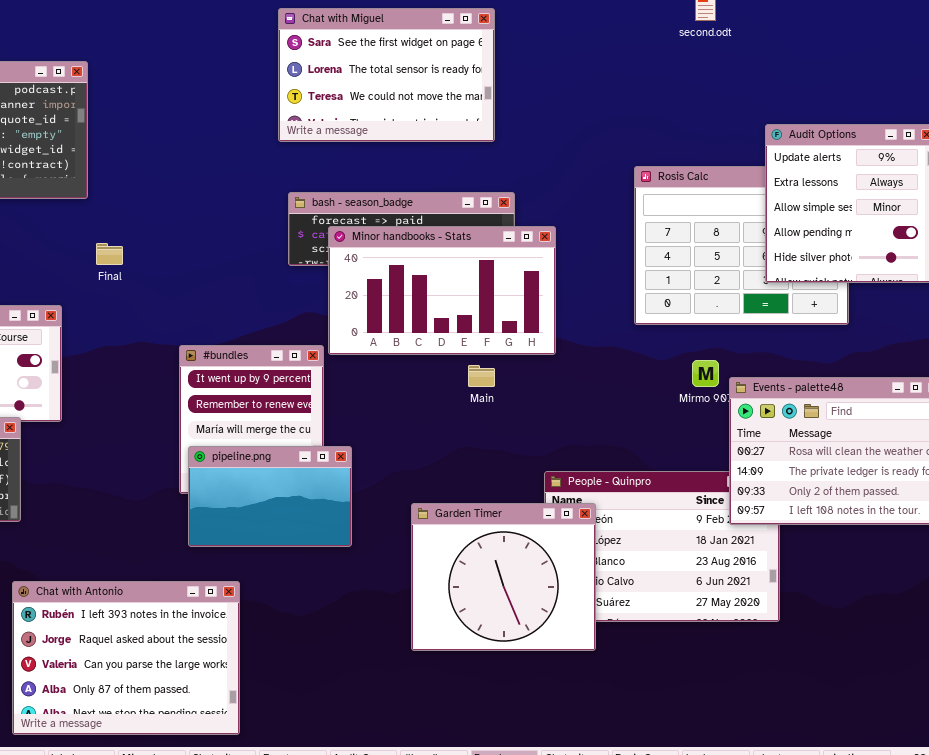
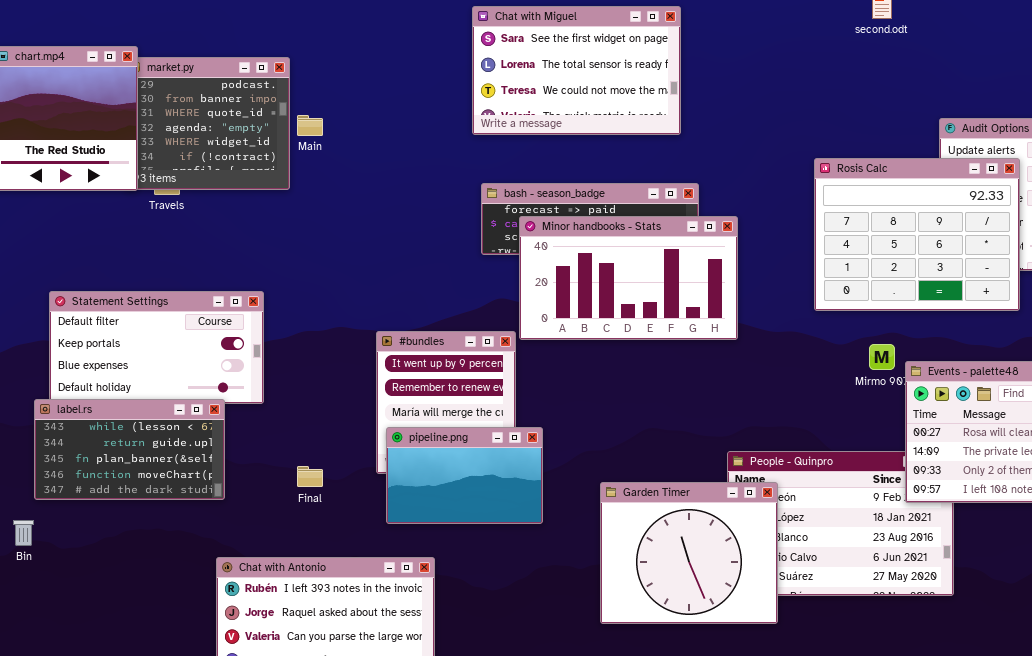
Rosis Calc: [634,166,849,325] -> [814,158,1020,311], raised
Final: [96,243,123,265] -> [297,466,323,487], moved
Main: [468,365,495,387] -> [297,115,323,136], moved

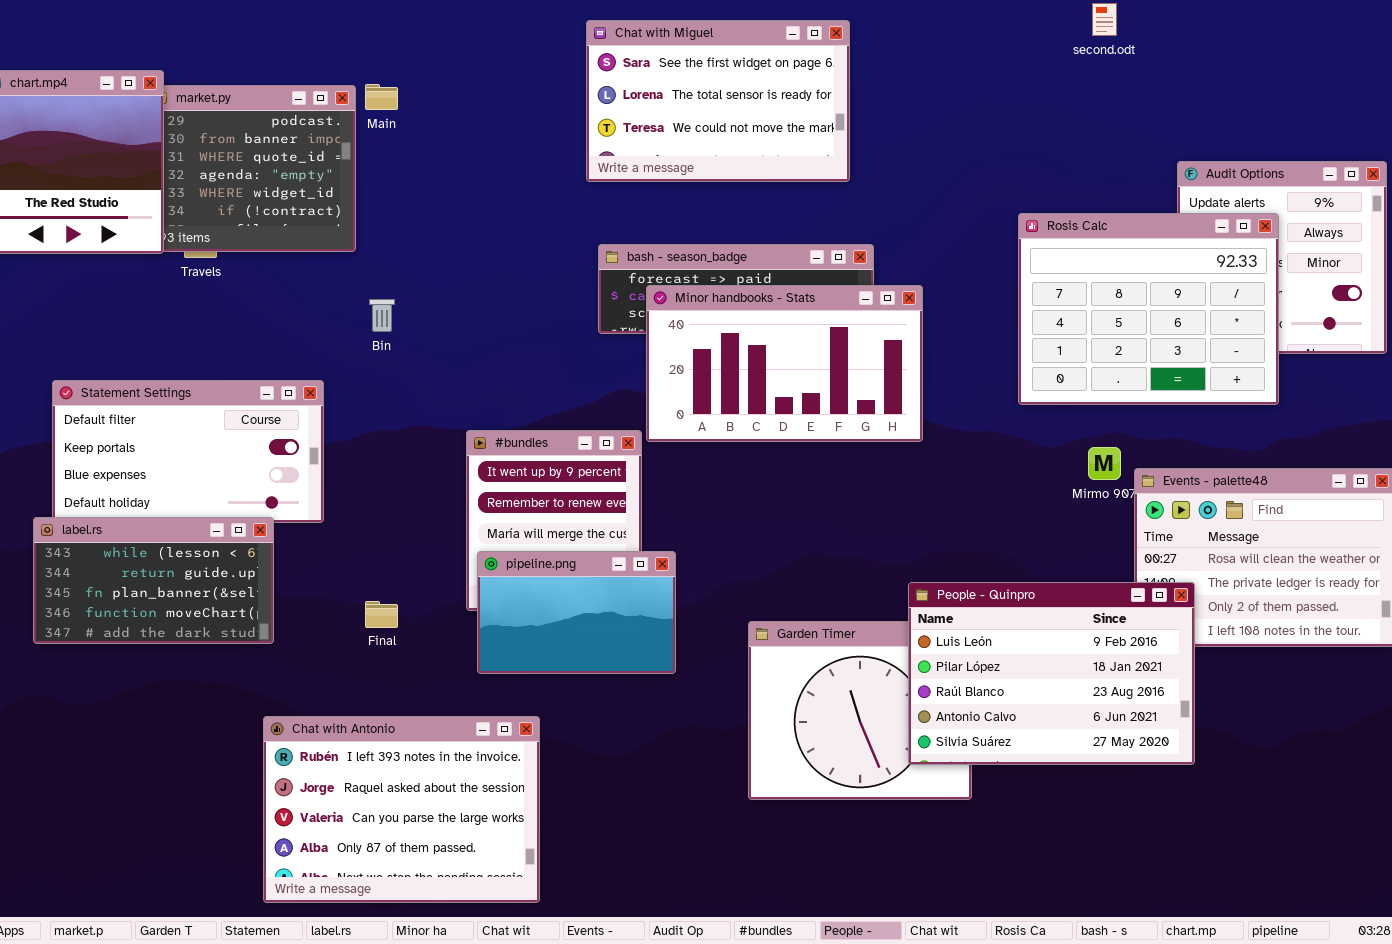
Main: [297,115,323,136] -> [365,84,398,110], moved
People - Quinpro: [727,451,954,596] -> [908,582,1195,765], raised
Bin: [13,520,34,546] -> [369,299,395,332], moved

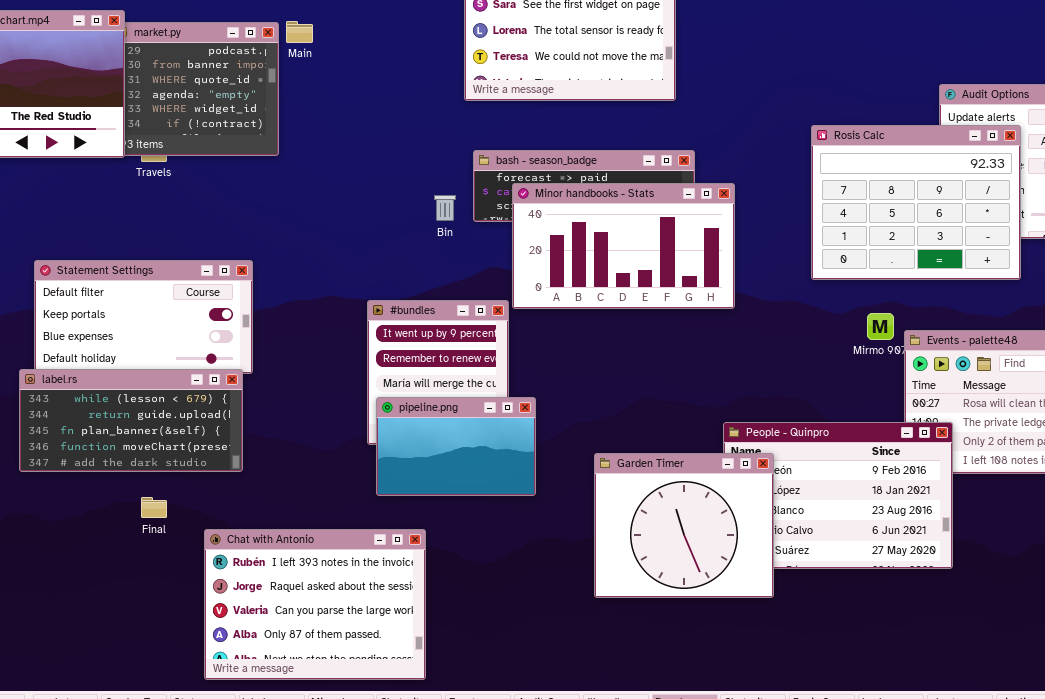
Bin: [369,299,395,332] -> [434,195,456,221], moved
label.rs: [33,517,274,644] -> [19,369,243,472], resized
Final: [365,601,398,628] -> [141,497,167,518], moved
Garden Timer: [748,621,972,800] -> [594,453,774,598], raised

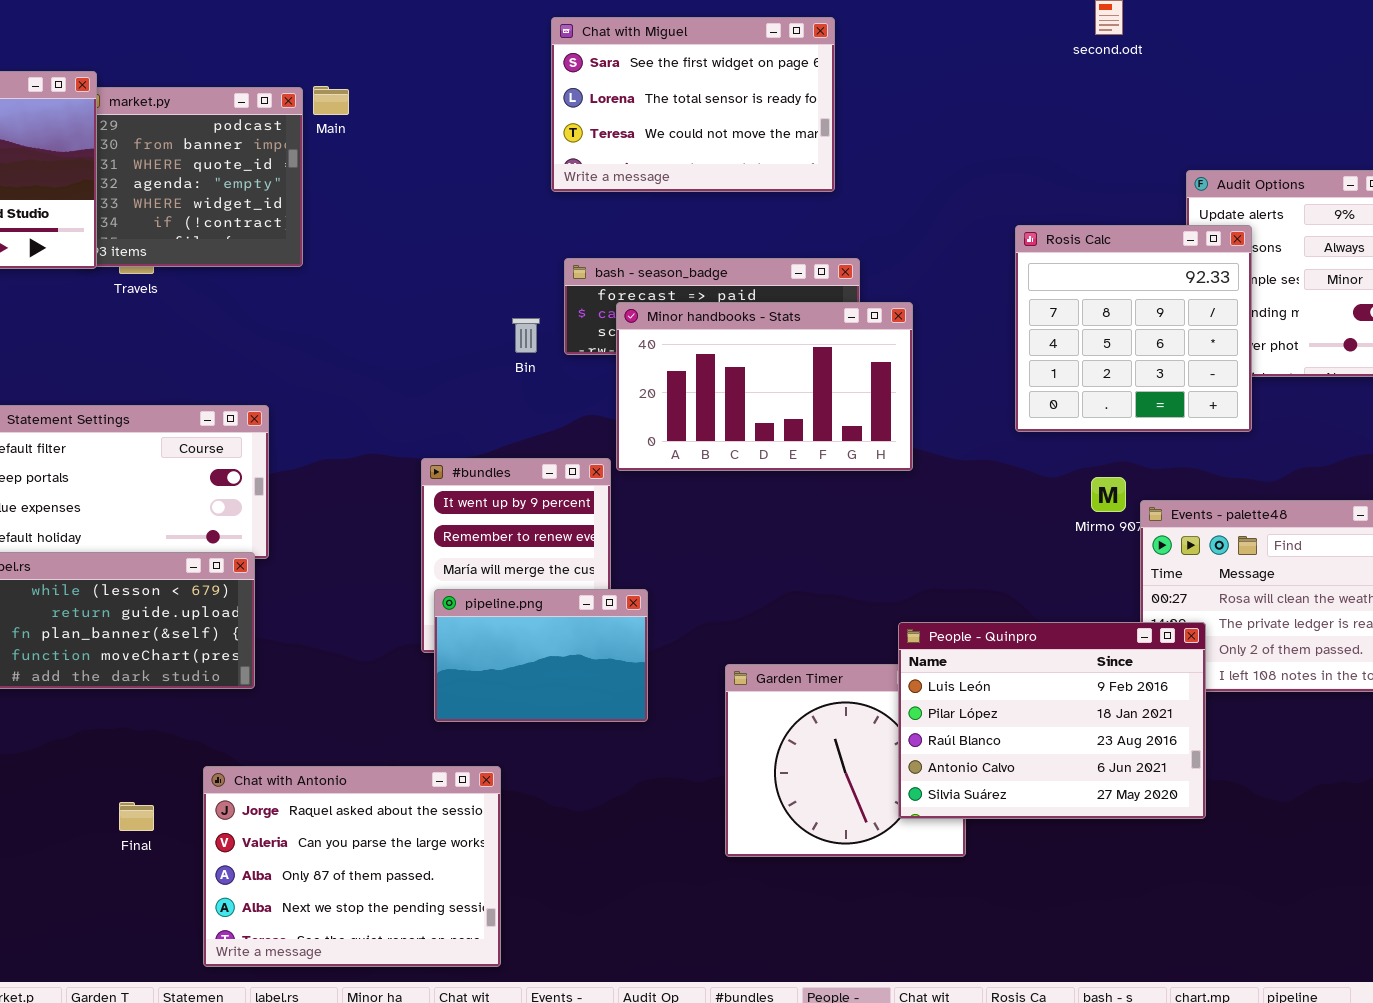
Rosis Calc: [811,125,1021,280] -> [1015,225,1252,432], resized
People - Quinpro: [723,422,953,569] -> [898,622,1206,819], raised
Final: [141,497,167,518] -> [119,802,154,831], moved
Chat with Antonio: [204,529,426,680] -> [203,766,501,967], scrolled down 1 row

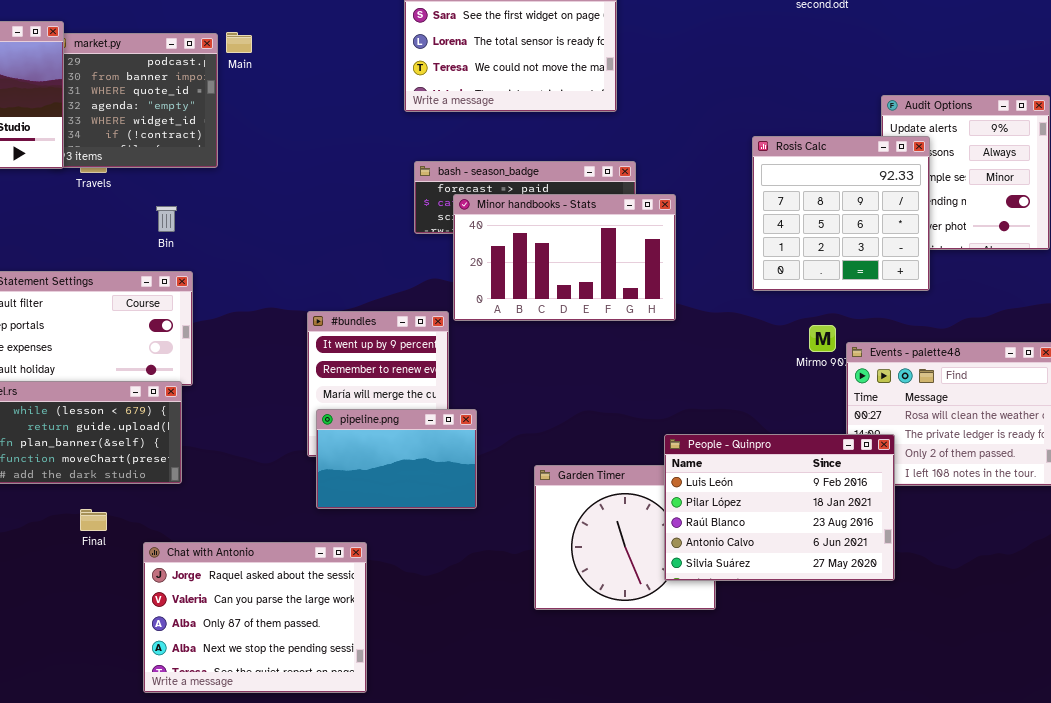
Bin: [512,318,540,353] -> [156,206,177,232], moved
Final: [119,802,154,831] -> [80,509,107,531], moved

